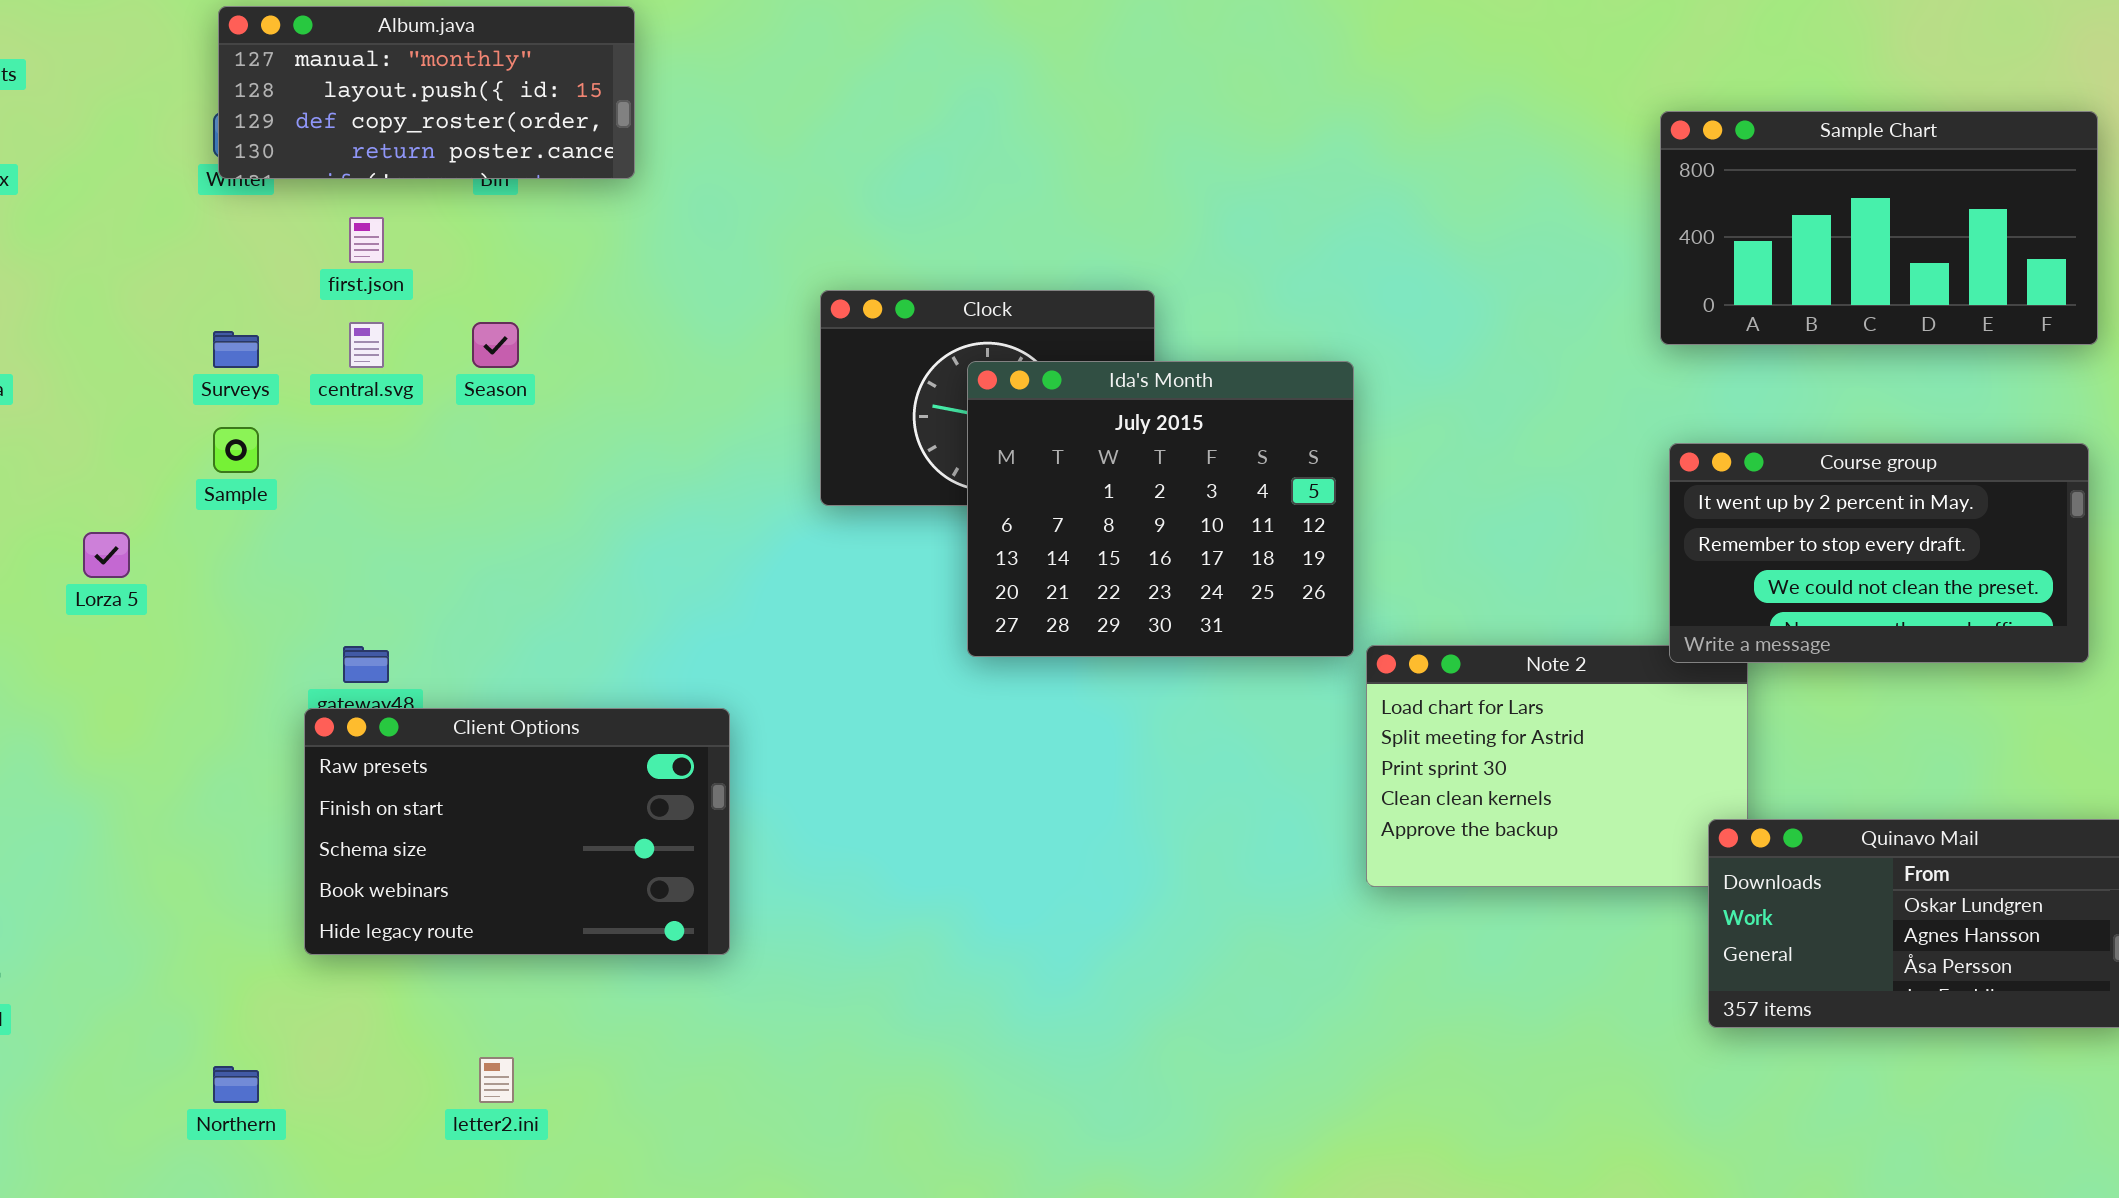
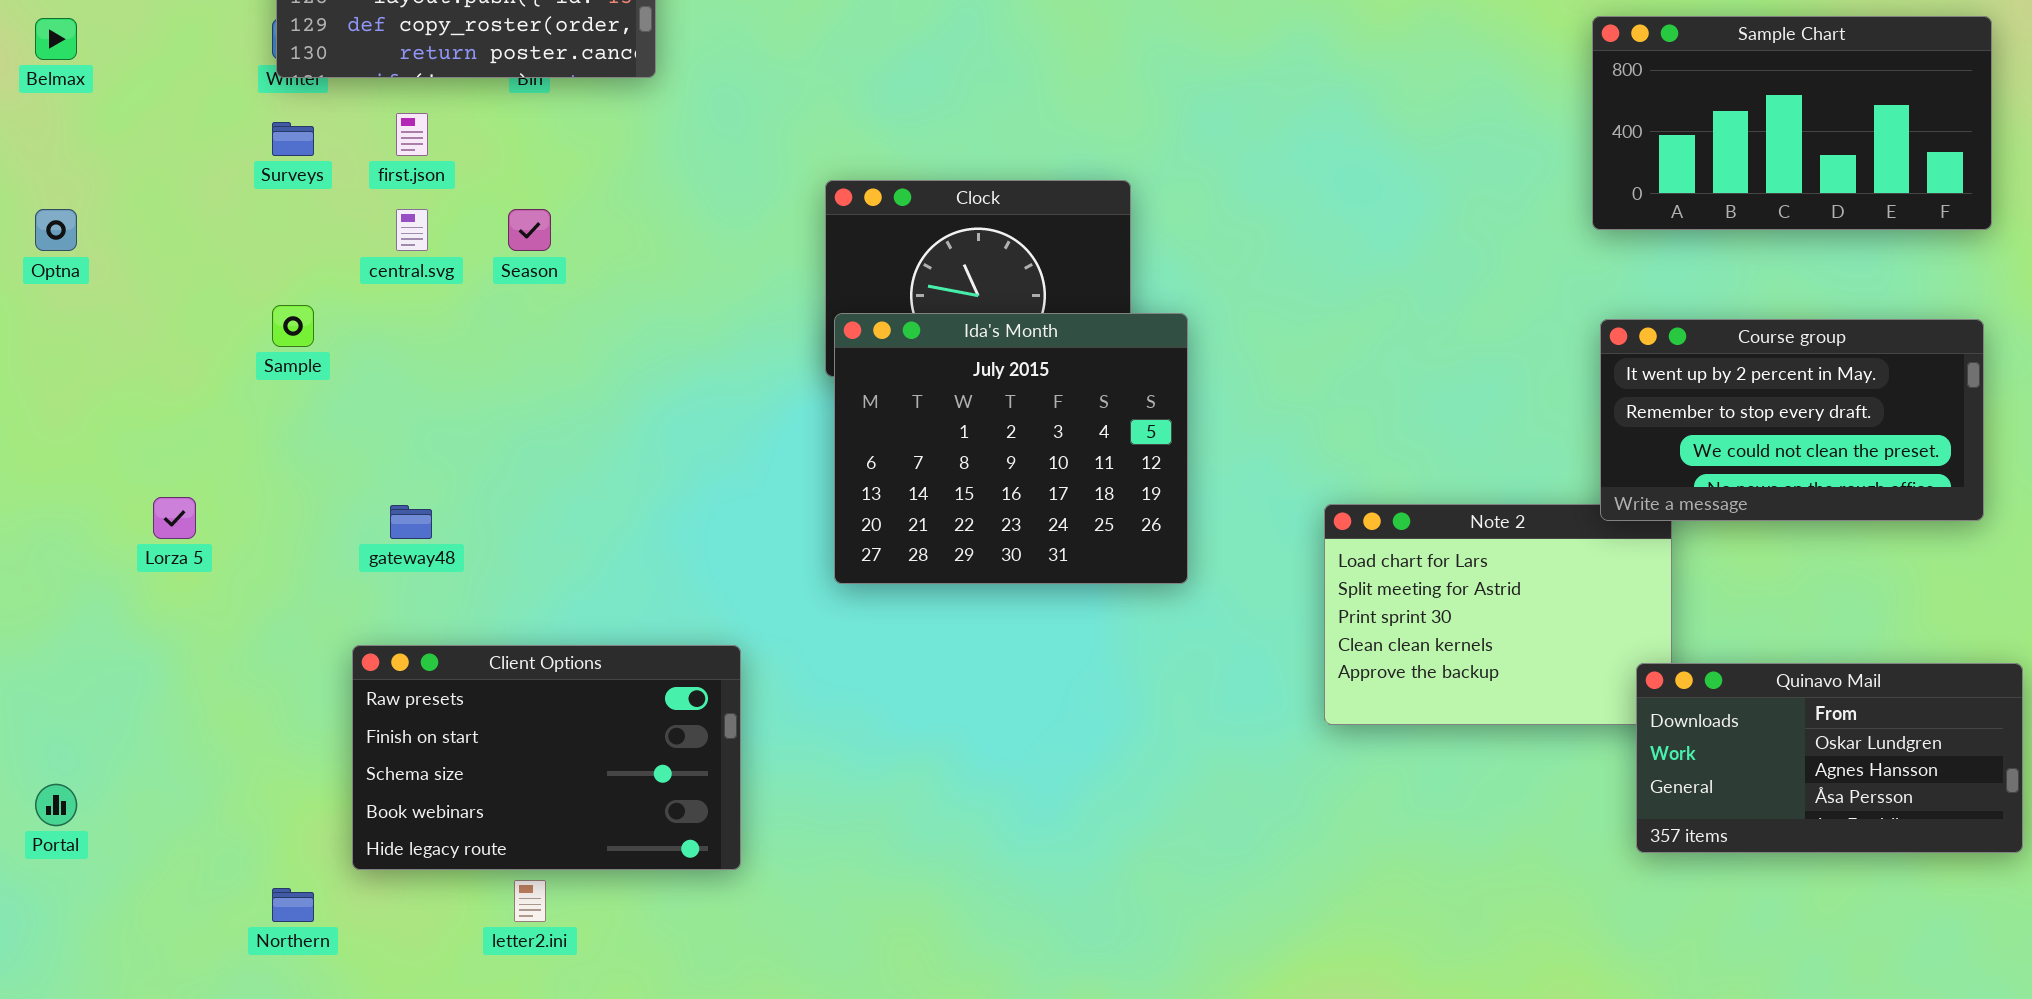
Surveys: [213,331,259,368] -> [272,122,314,156], moved
Ida's Month: [967,361,1354,657] -> [834,313,1188,584], moved
Lorza 5: [83,532,130,578] -> [153,497,196,539], moved
Client Options: [304,708,730,955] -> [352,645,741,870], moved

